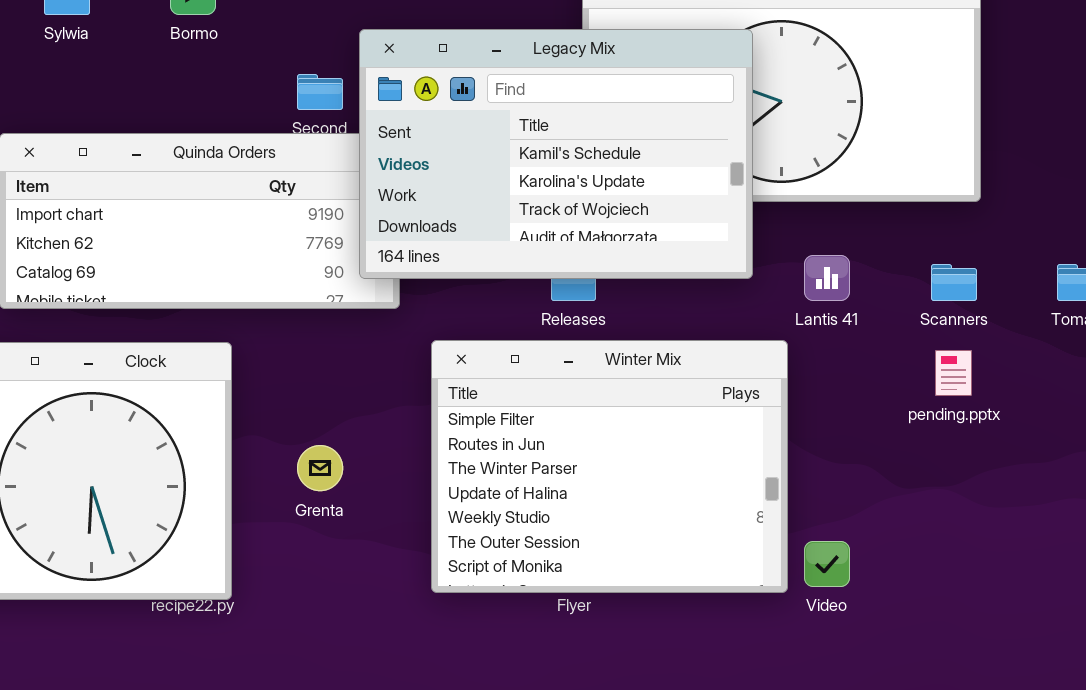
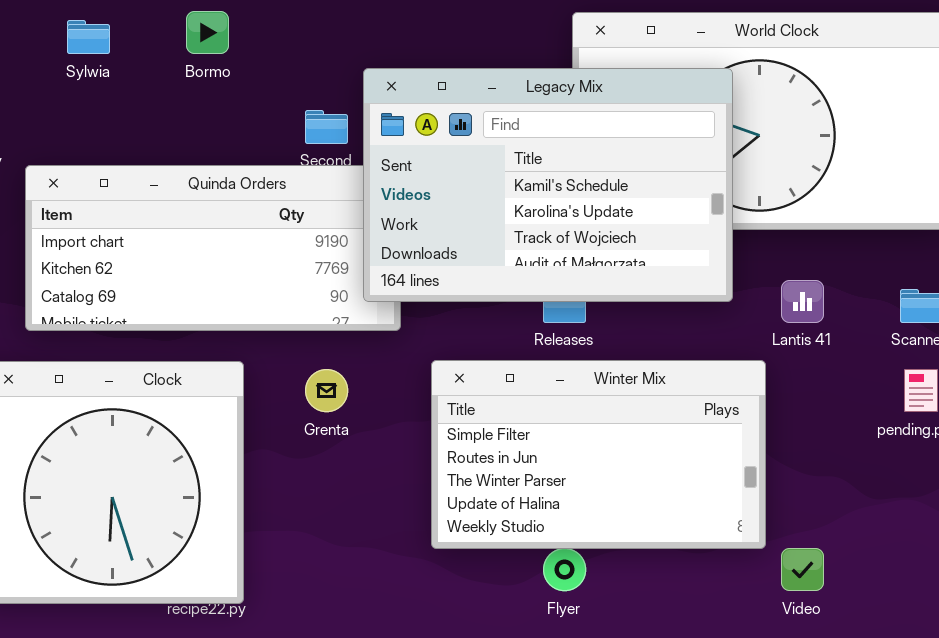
Winter Mix: [431,340,788,593] -> [431,360,766,549], resized
Grenta: [297,445,343,491] -> [305,369,348,412], moved

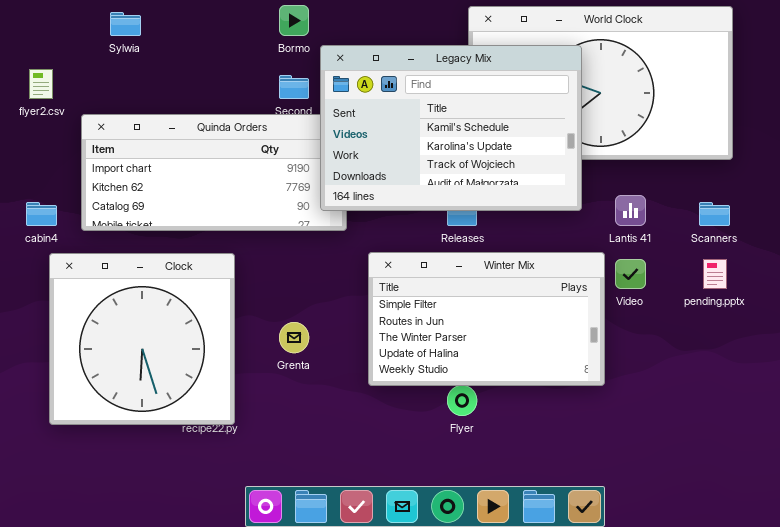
Bormo: [186,11,229,54] -> [279,5,309,36], moved
Grenta: [305,369,348,412] -> [279,322,309,353], moved
Video: [781,548,824,591] -> [615,259,646,289], moved

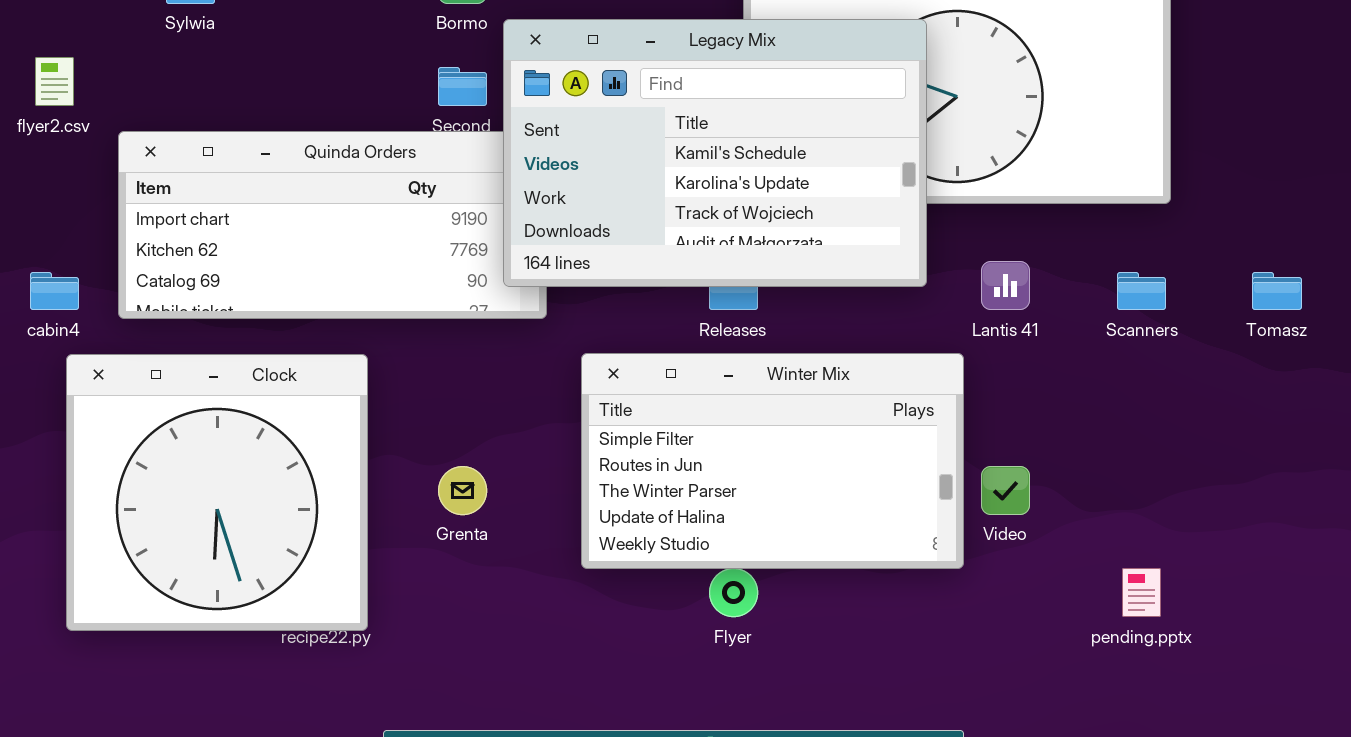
Video: [615,259,646,289] -> [981,466,1030,515], moved
pending.pptx: [703,259,727,289] -> [1122,568,1161,617], moved

